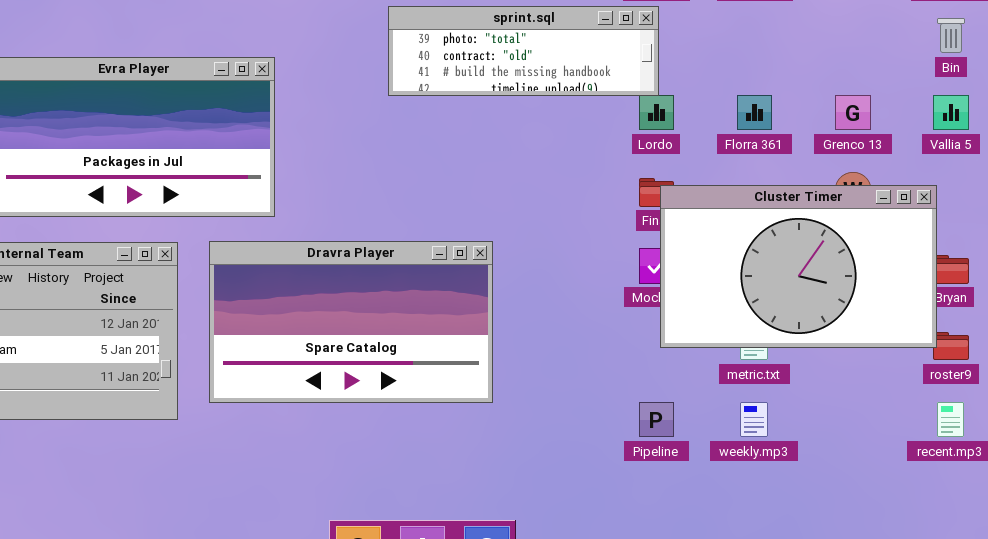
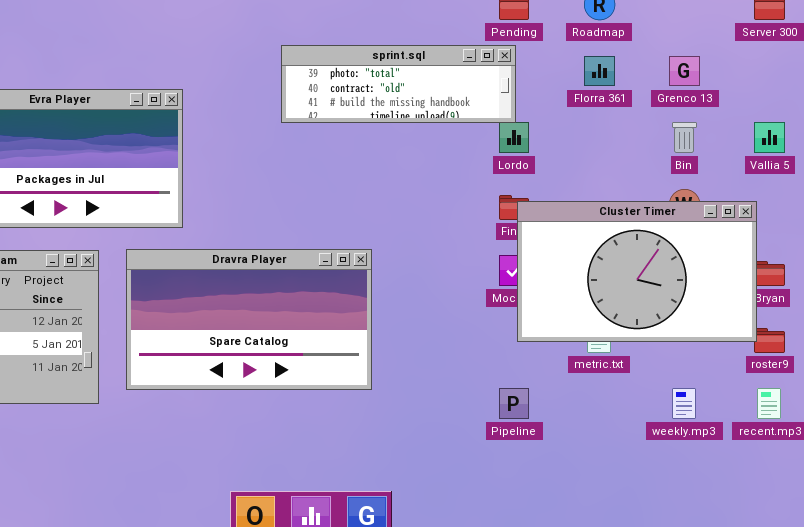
Bin: [937,18,965,53] -> [672,122,697,153], moved
Florra 361: [737,95,772,130] -> [584,56,615,86], moved
Grenco 13: [835,95,871,130] -> [669,56,700,86], moved
weekly.mp3: [740,402,768,437] -> [672,388,696,419], moved

